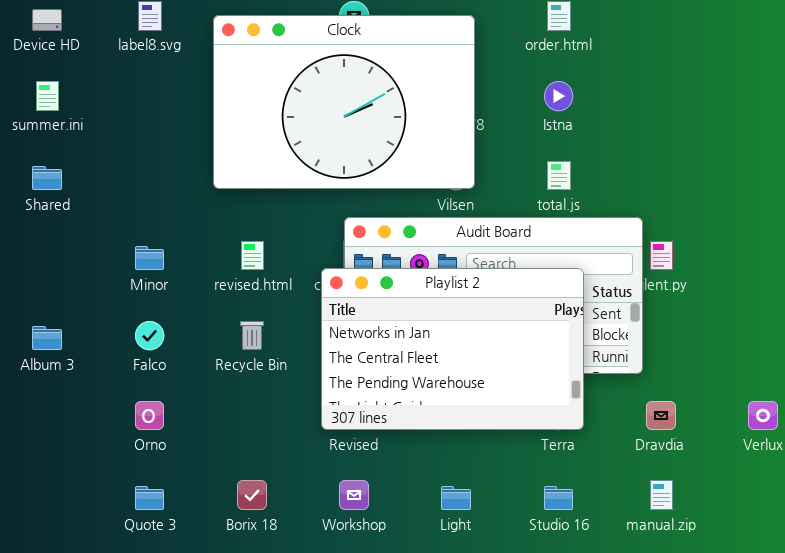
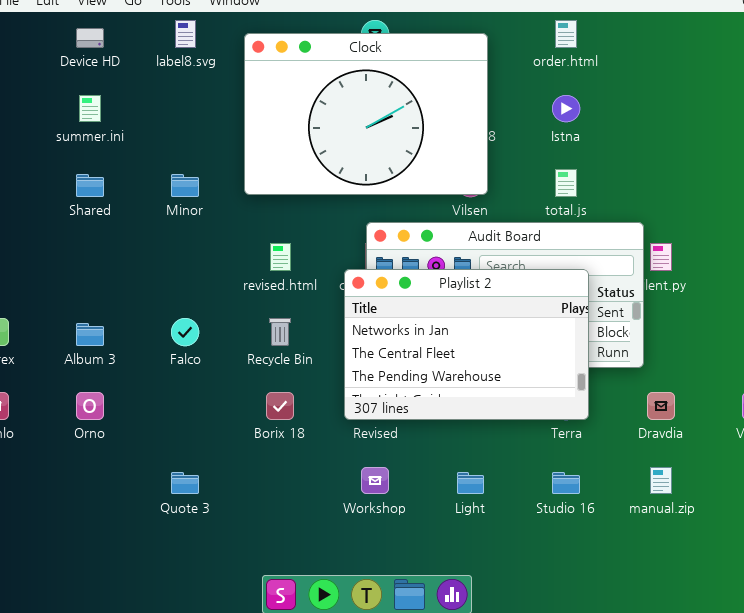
Minor: [135,246,164,270] -> [171,174,199,197], moved
Orno: [135,401,164,430] -> [76,392,104,420], moved
Borix 18: [237,480,267,510] -> [266,392,294,420], moved

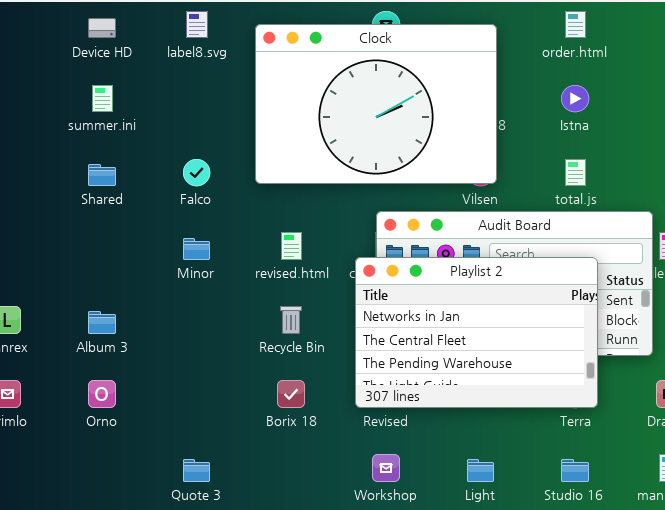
Minor: [171,174,199,197] -> [183,238,210,260], moved
Falco: [171,318,199,346] -> [183,159,210,186], moved

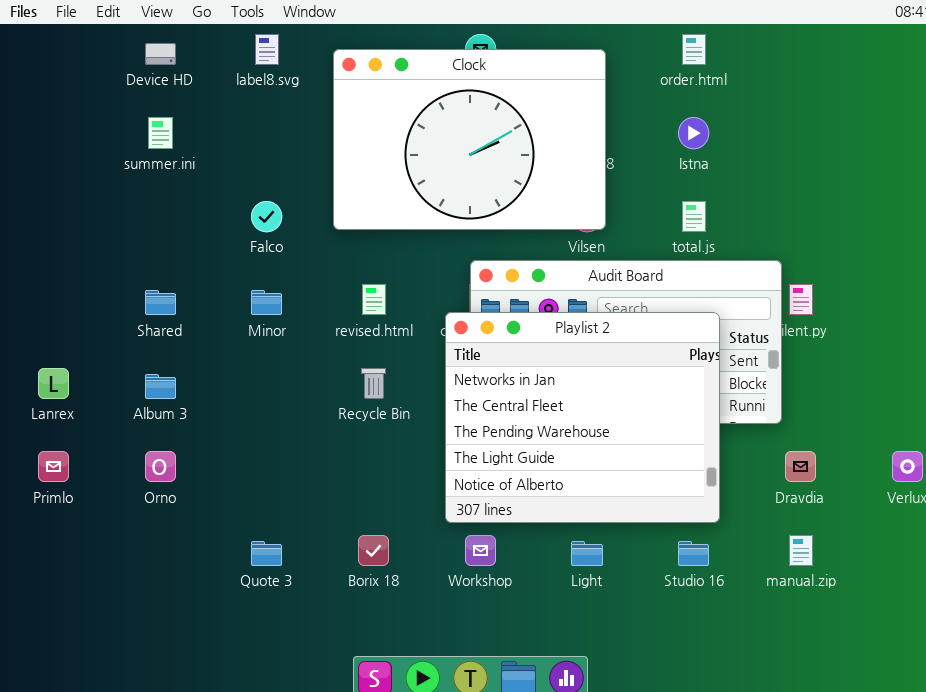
Shared: [88,164,116,186] -> [145,290,176,315], moved
Playlist 2: [355,257,598,408] -> [445,312,720,523], resized
Borix 18: [277,380,305,408] -> [358,535,389,566], moved

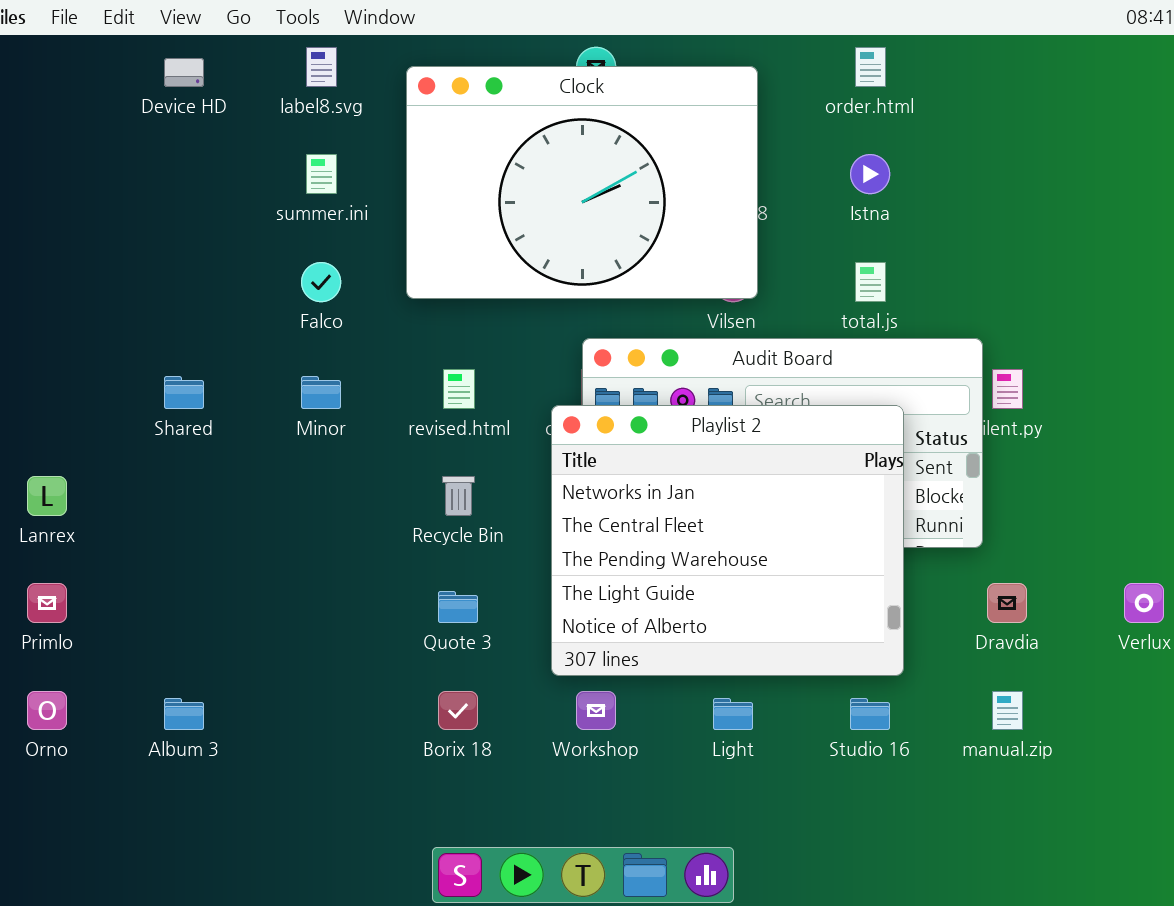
summer.ini: [148,117,173,149] -> [306,154,337,194], moved
Album 3: [145,374,176,399] -> [164,698,204,730], moved
Orno: [145,451,176,482] -> [27,691,67,730], moved
Quote 3: [251,541,282,566] -> [438,591,478,623], moved

